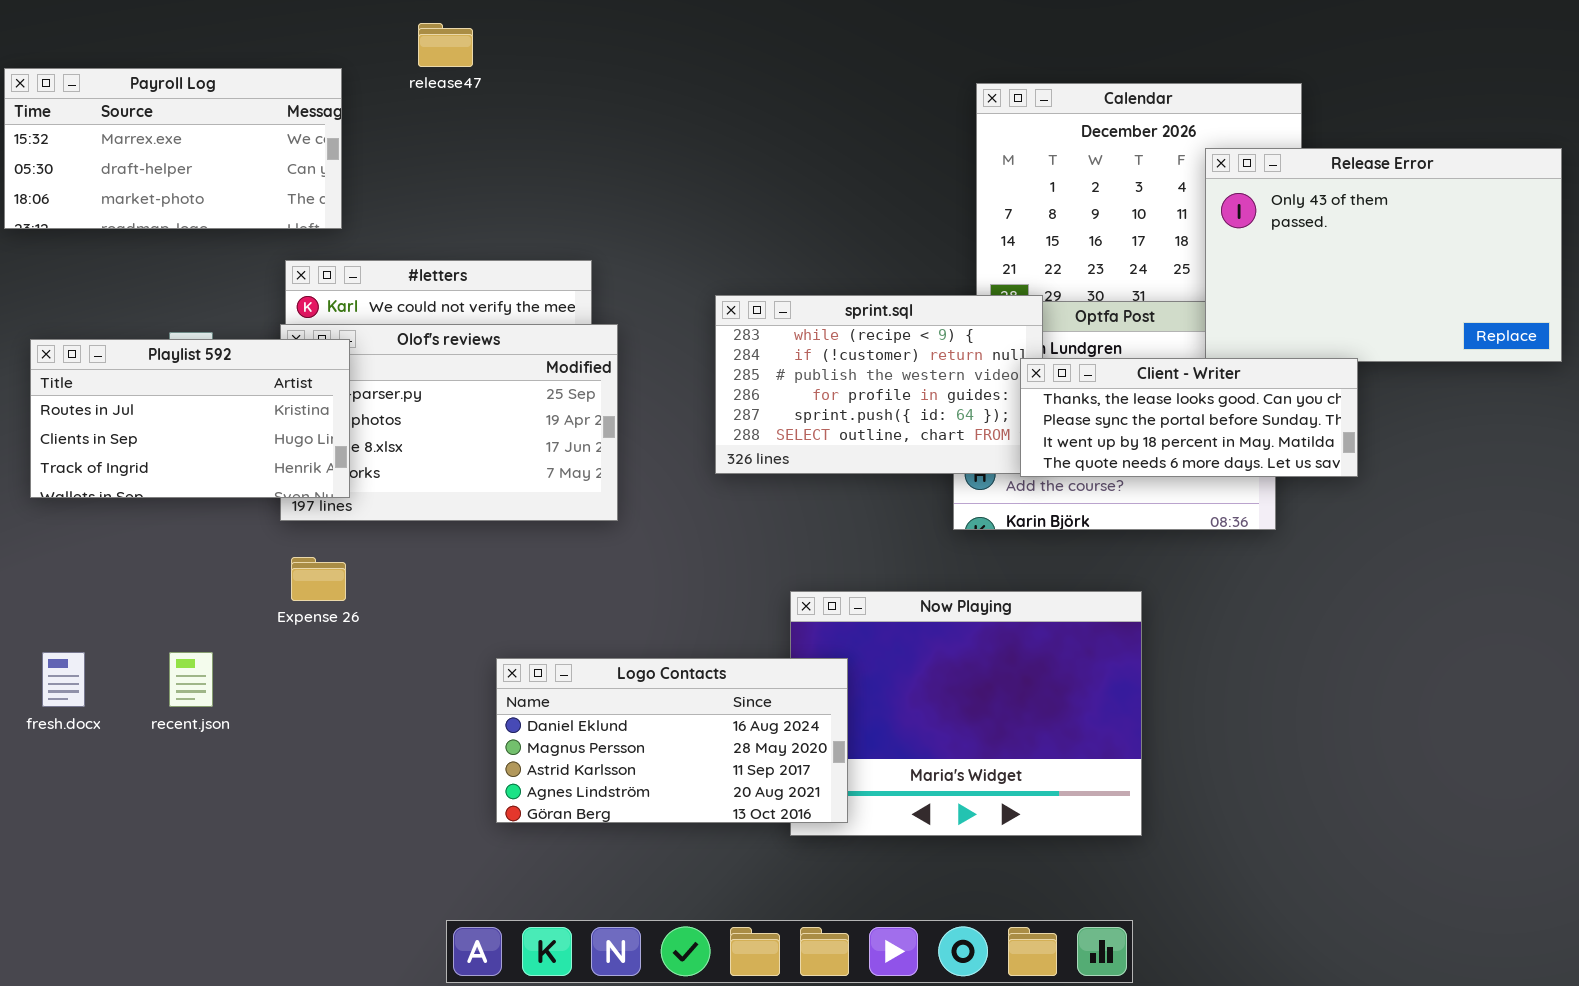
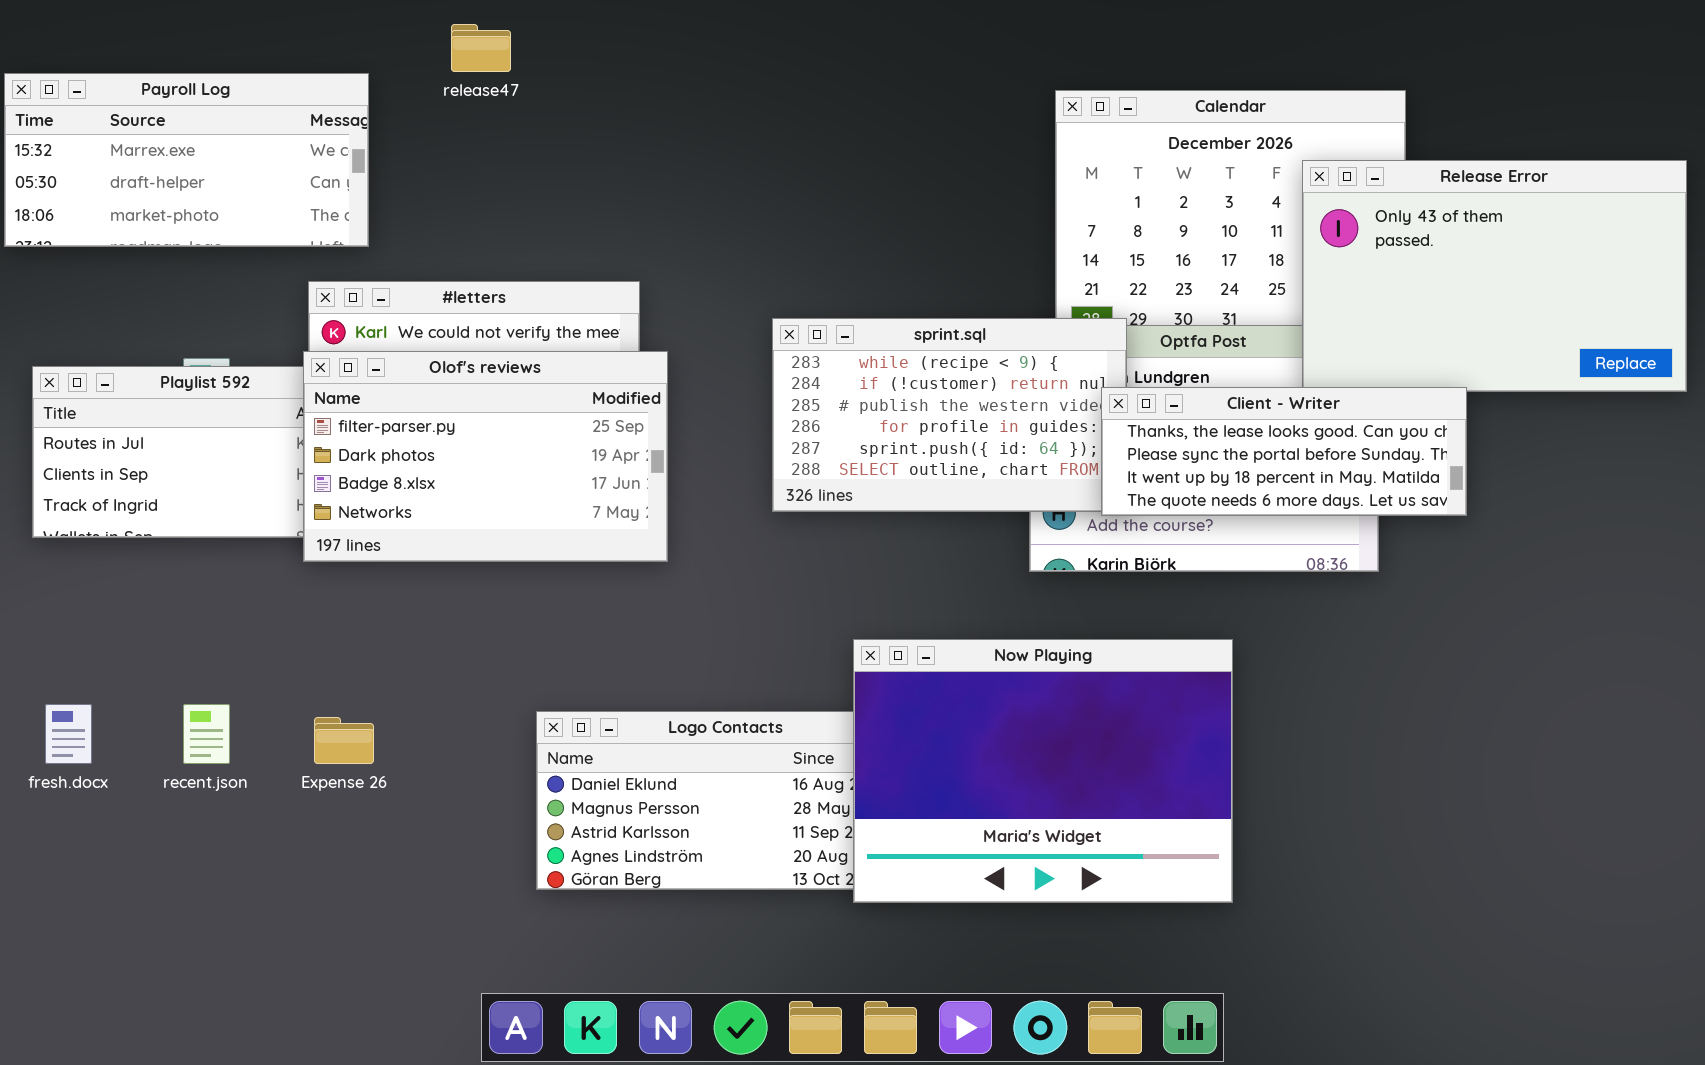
Olof's reviews: [280,324,618,521] -> [303,351,668,562], raised
Expense 26: [291,557,346,601] -> [314,717,374,764], moved
Now Playing: [790,591,1142,836] -> [853,639,1233,903], raised

